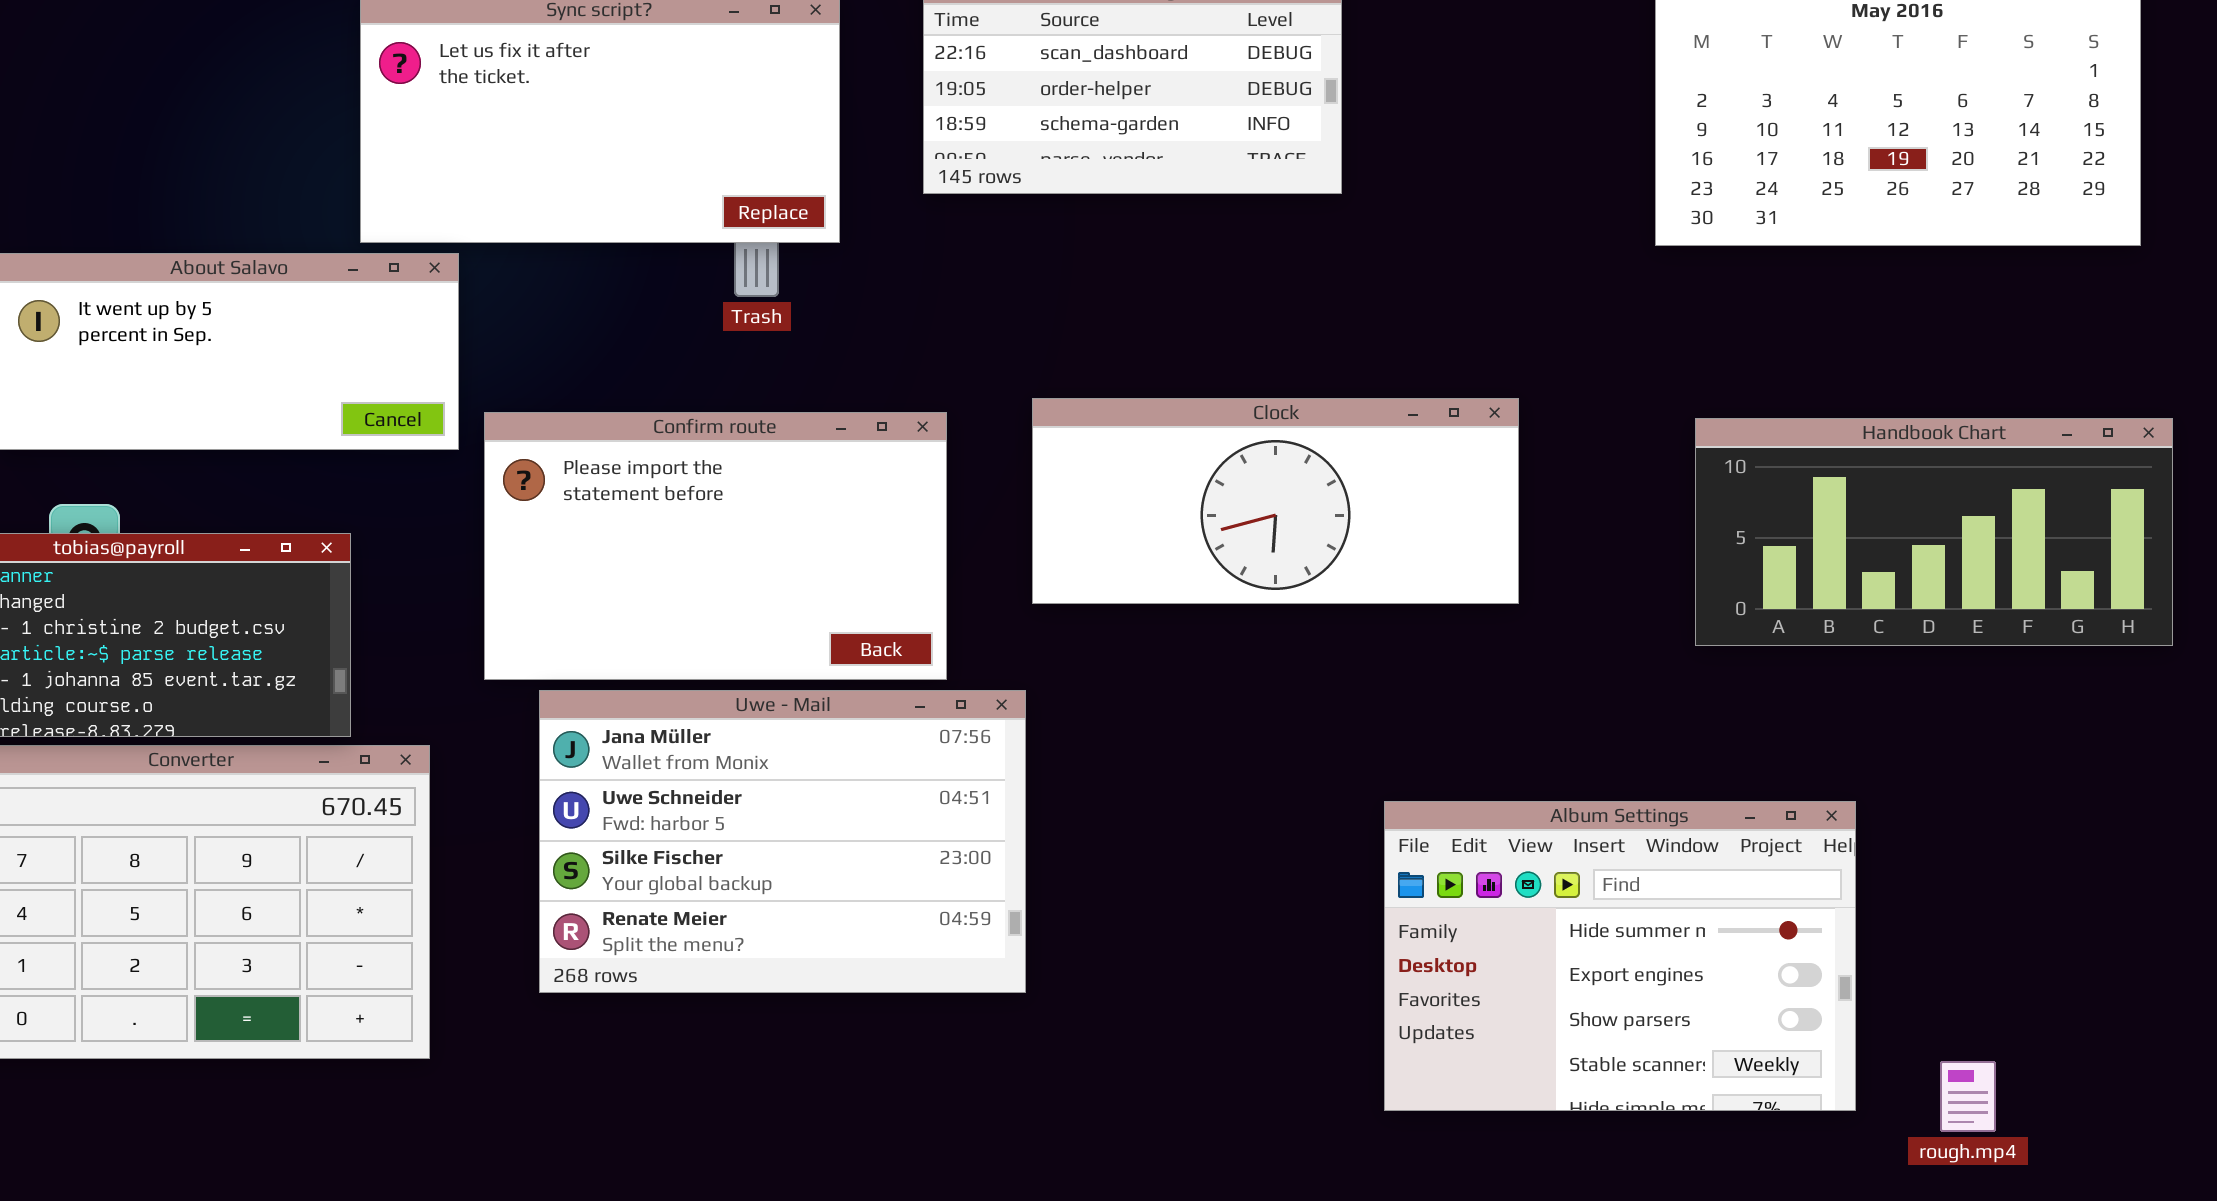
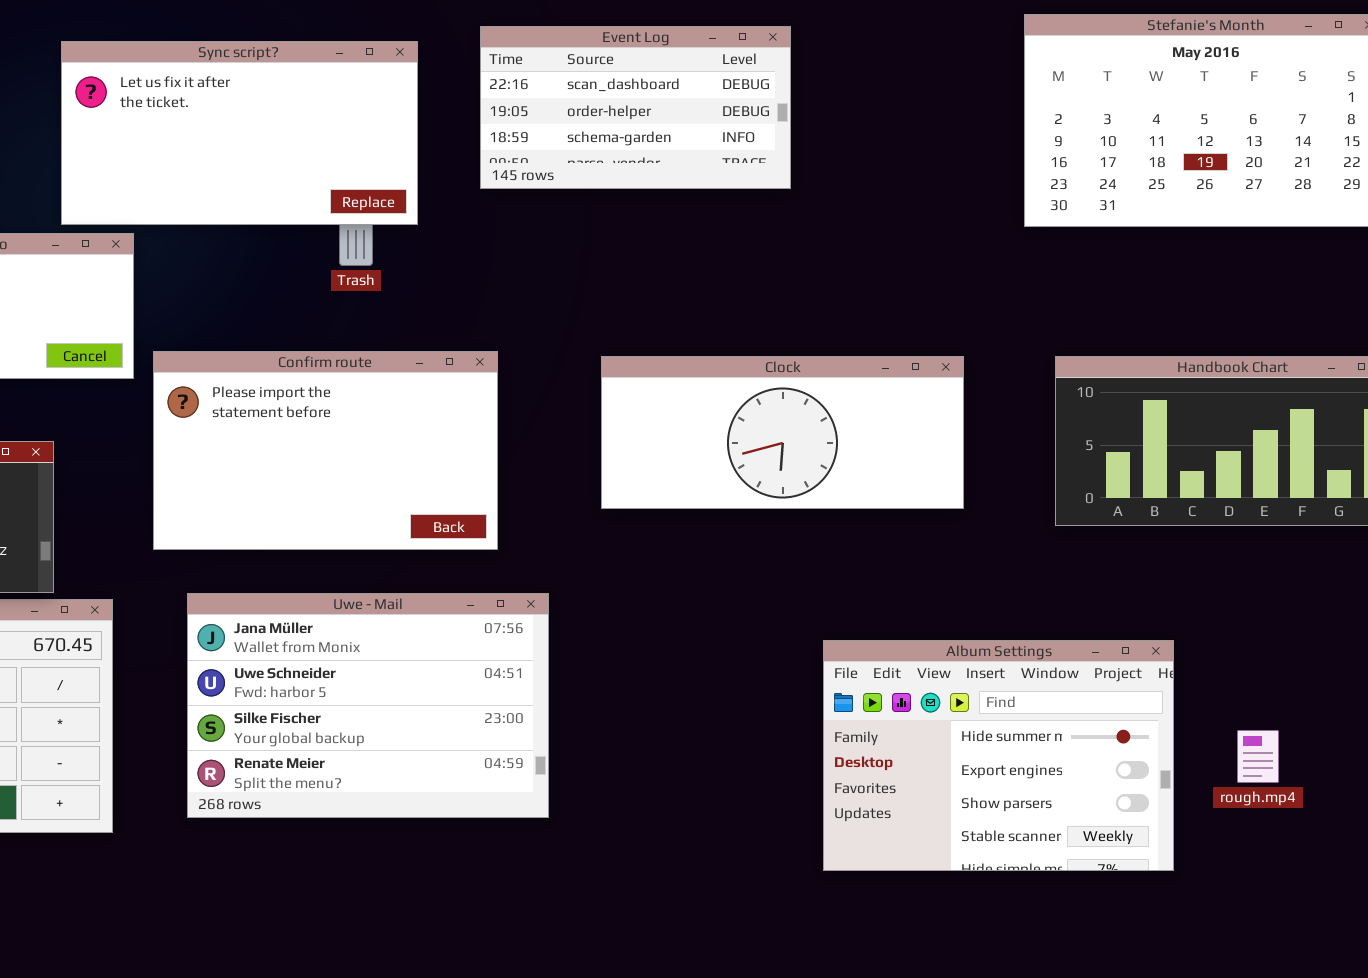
Clock: [1032,398,1519,604] -> [601,356,964,509], moved
Uwe - Mail: [539,690,1026,993] -> [187,593,549,818], moved
rough.mp4: [1940,1061,1996,1132] -> [1237,730,1279,783], moved

